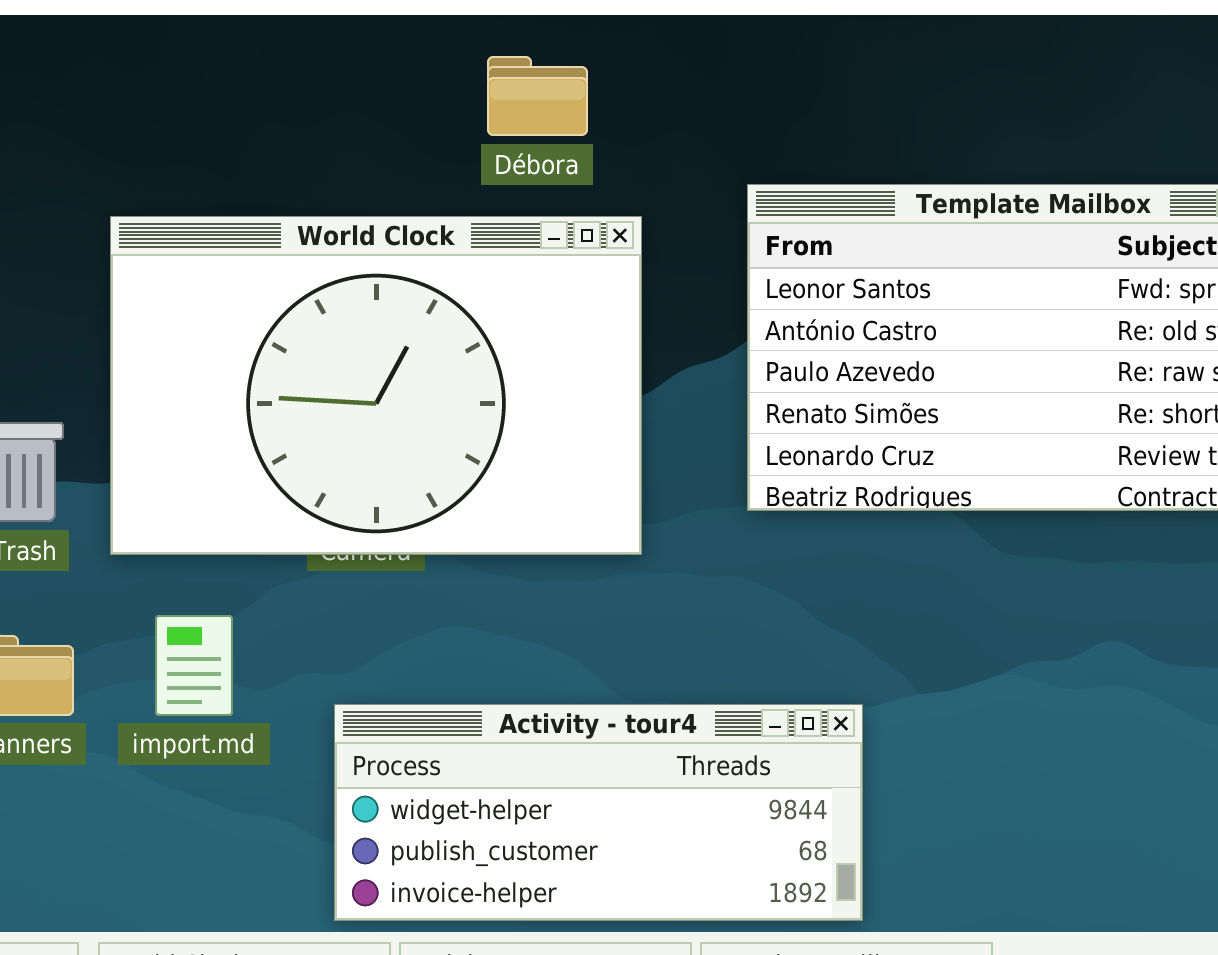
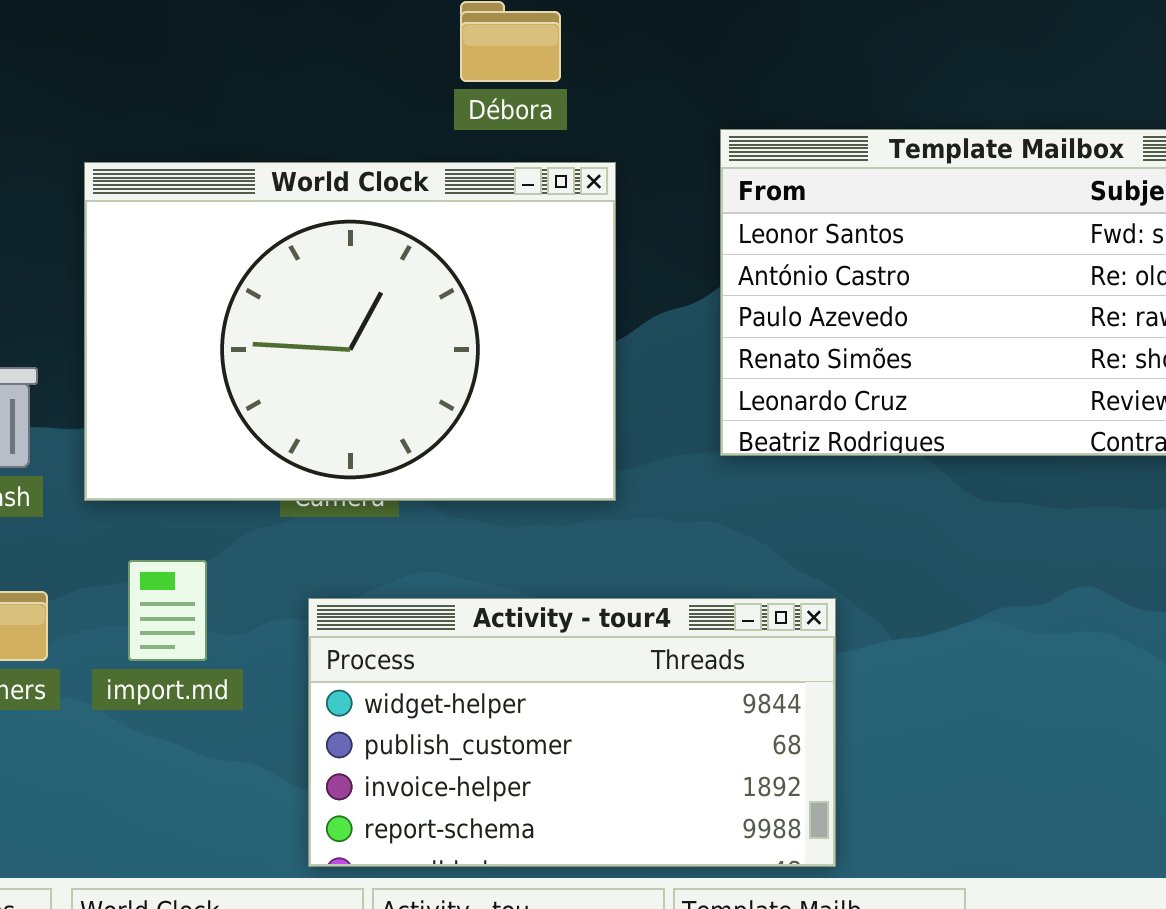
Activity - tour4: [334,704,863,921] -> [308,598,836,867], resized

